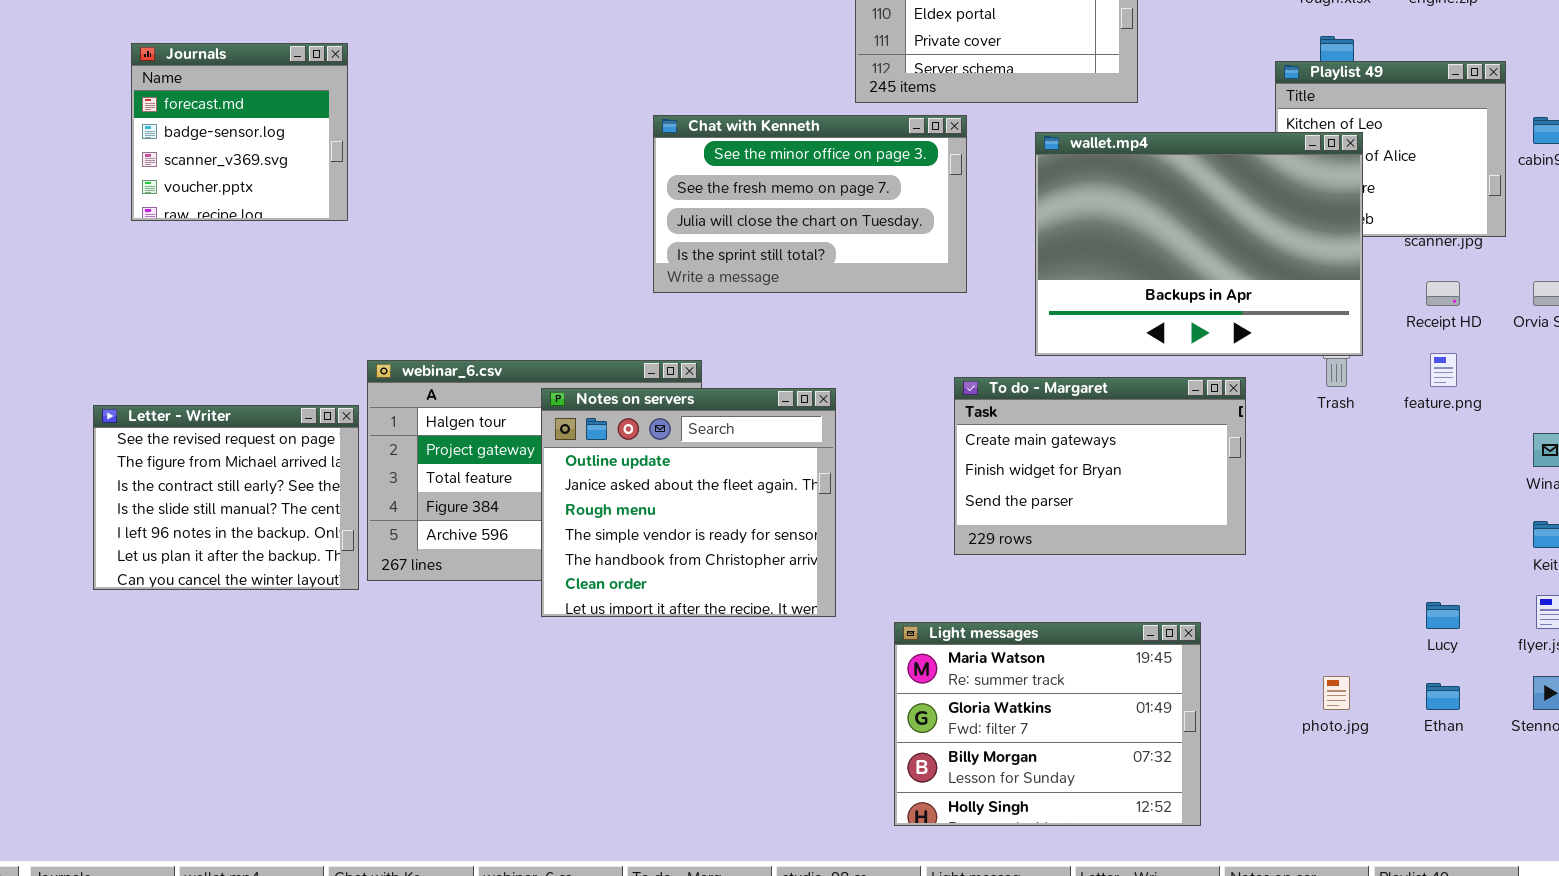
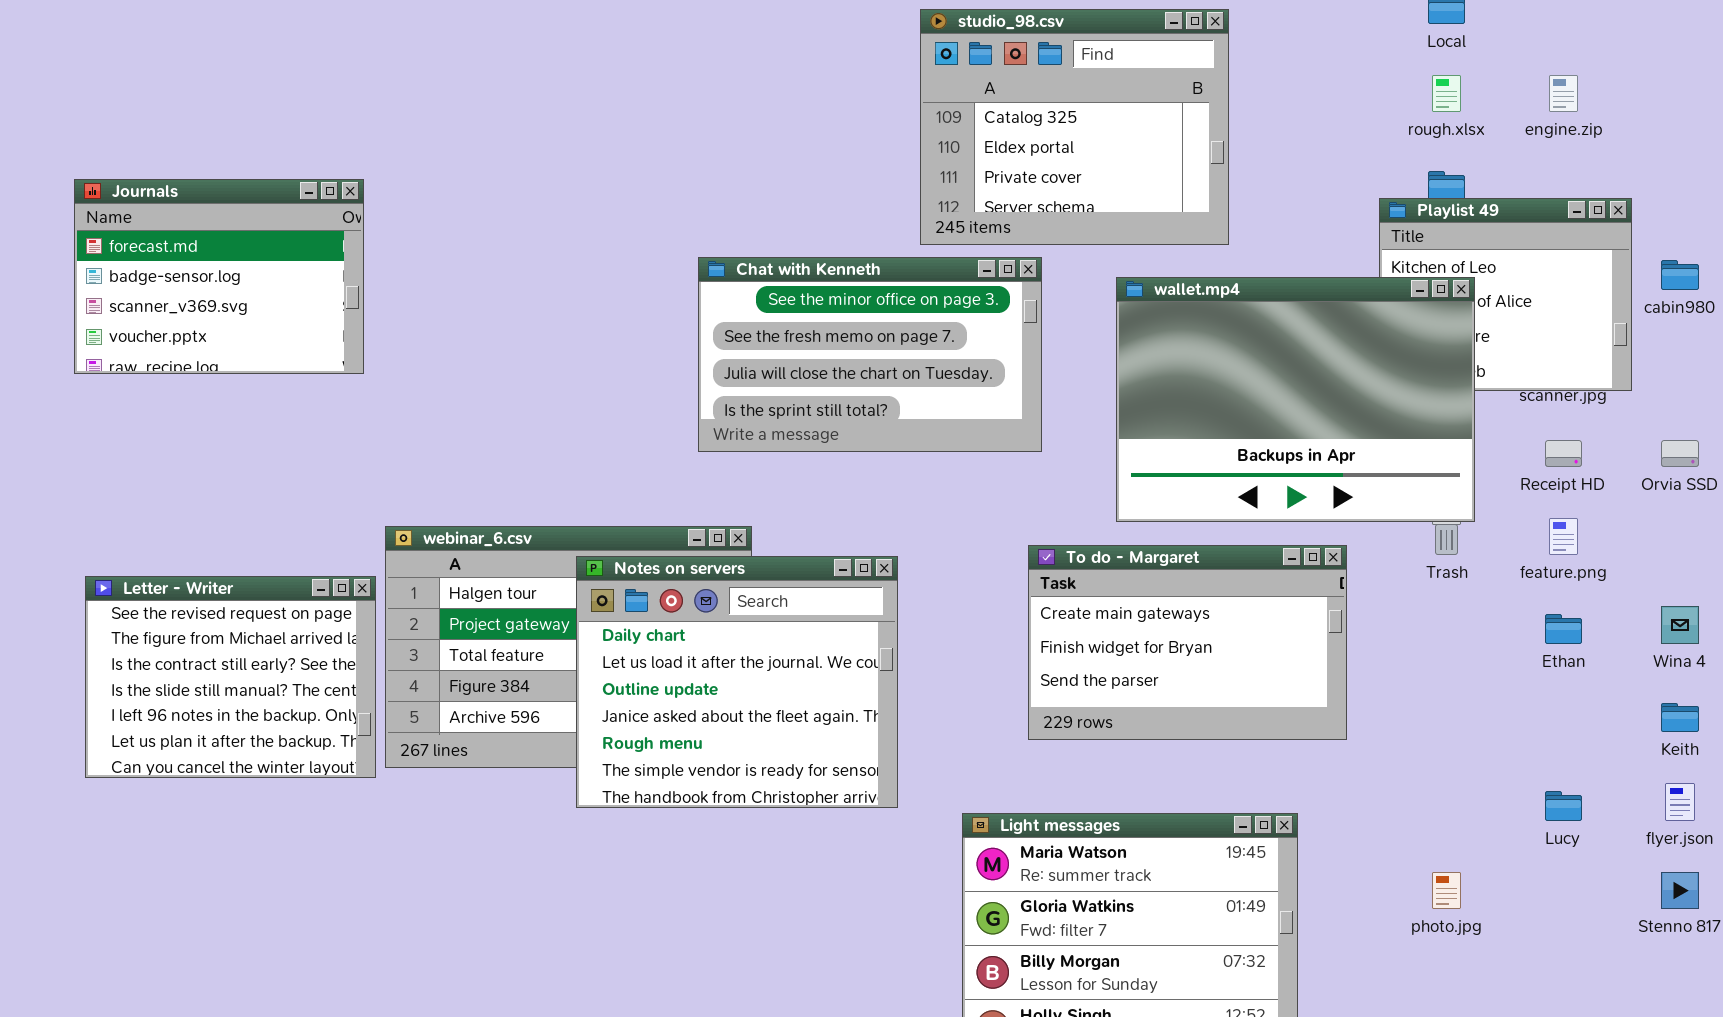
Journals: [131,43,348,221] -> [74,179,364,374], resized
Notes on servers: [541,388,836,617] -> [576,556,898,808], scrolled up 2 rows
Ethan: [1426,683,1460,710] -> [1545,614,1582,644], moved

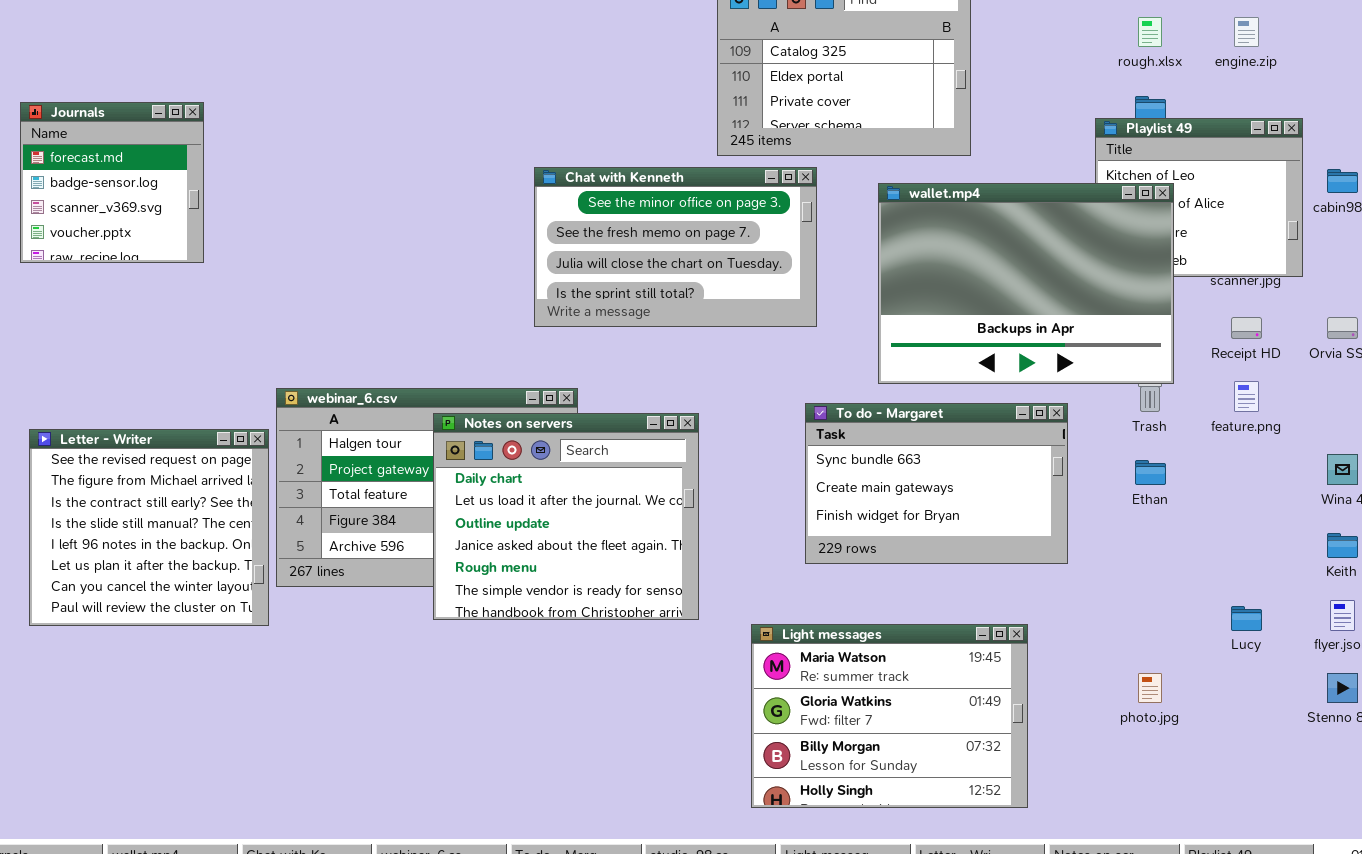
Journals: [74,179,364,374] -> [20,102,204,263], resized
To do - Margaret: [1028,545,1347,740] -> [805,403,1068,564], scrolled up 1 row
Letter - Writer: [85,576,376,778] -> [29,429,269,626], resized
Ethan: [1545,614,1582,644] -> [1135,460,1166,485], moved

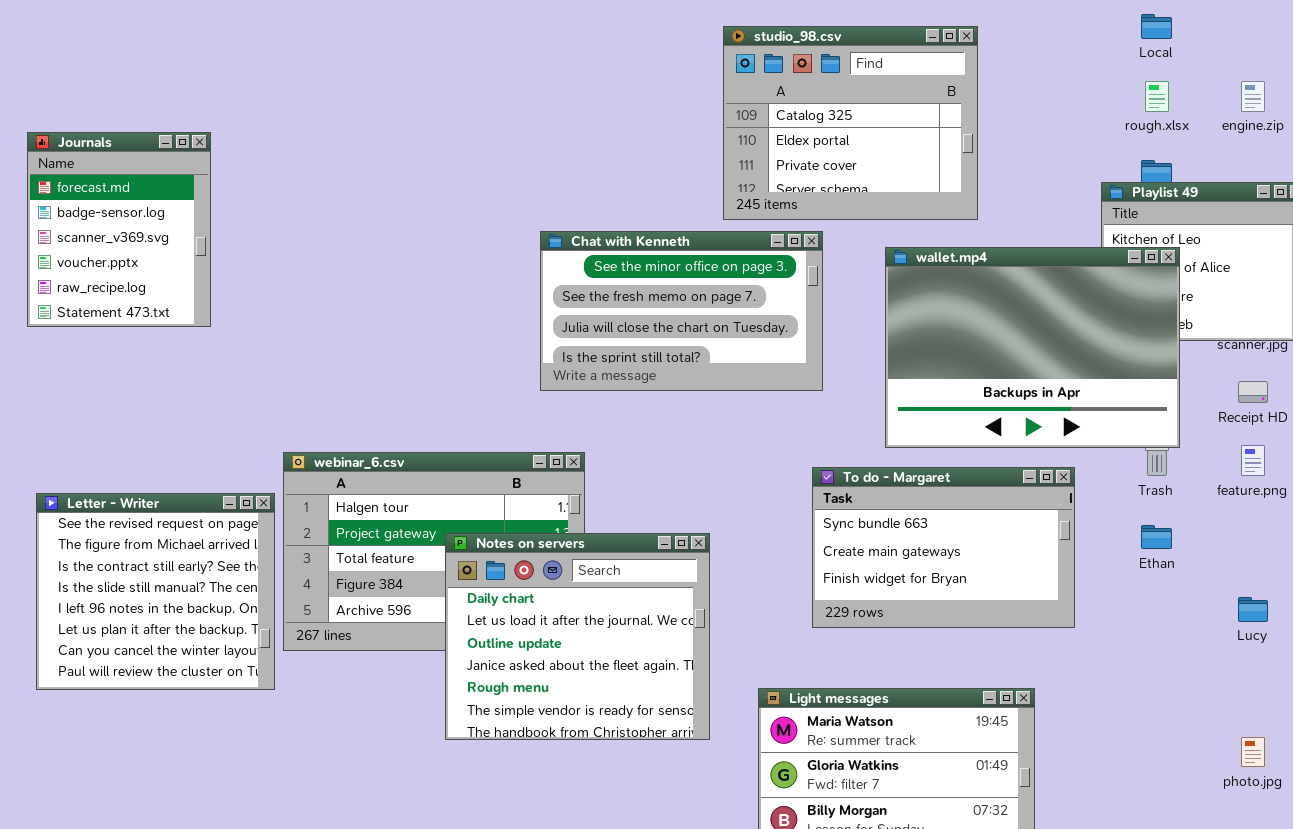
Journals: [20,102,204,263] -> [27,132,211,327], resized
Notes on servers: [433,413,699,620] -> [445,533,710,740], moved
Lucy: [1231,606,1262,631] -> [1238,597,1268,622], moved
photo.jpg: [1138,673,1162,703] -> [1241,737,1265,767], moved

